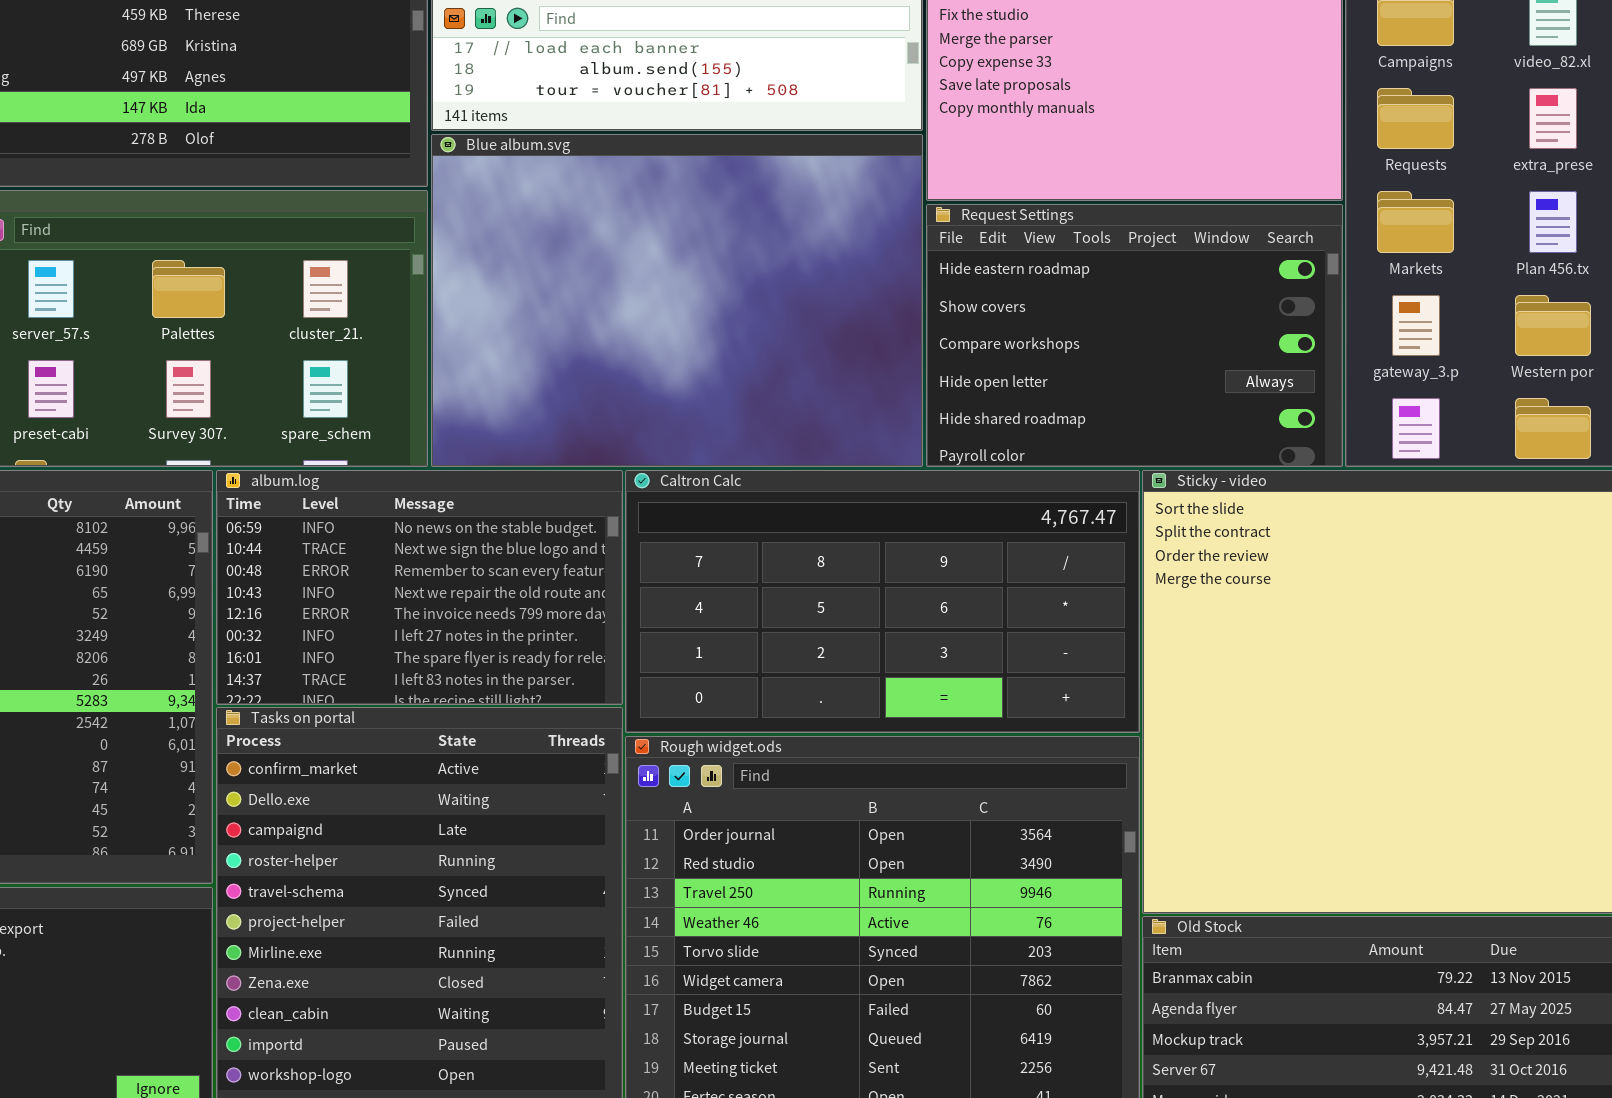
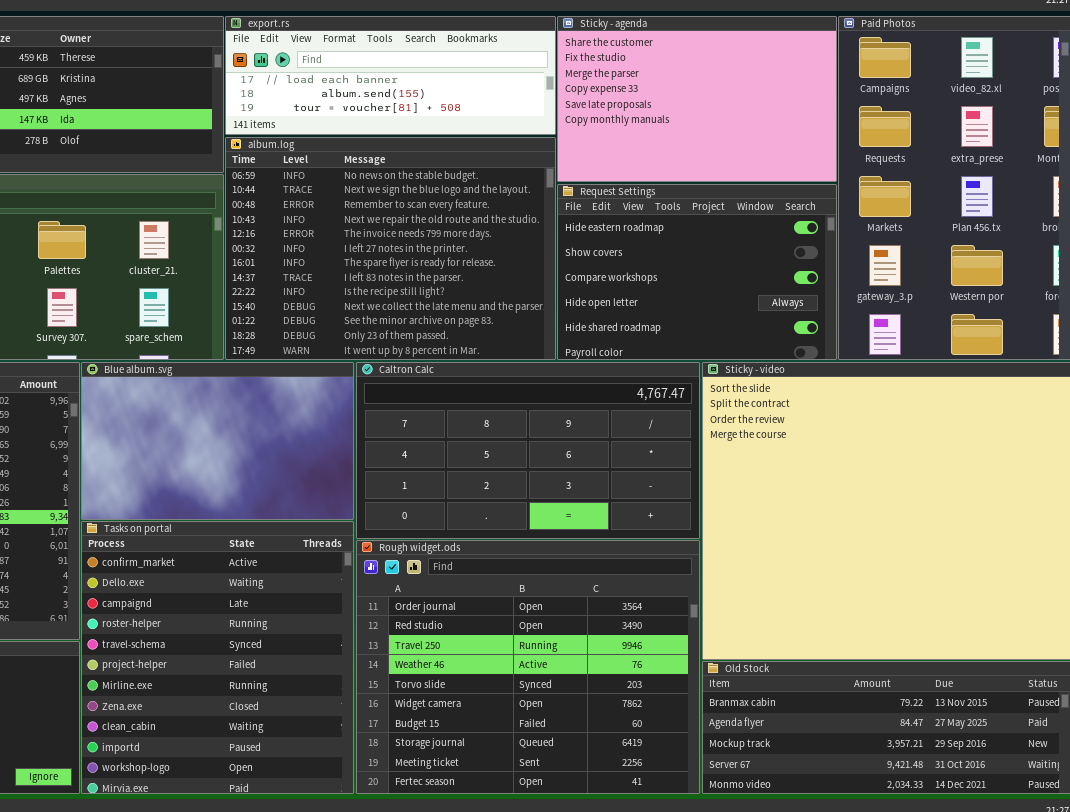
Blue album.svg: [431,134,923,467] -> [81,362,354,520], moved, resized
album.log: [216,470,623,705] -> [225,137,556,360], moved, resized

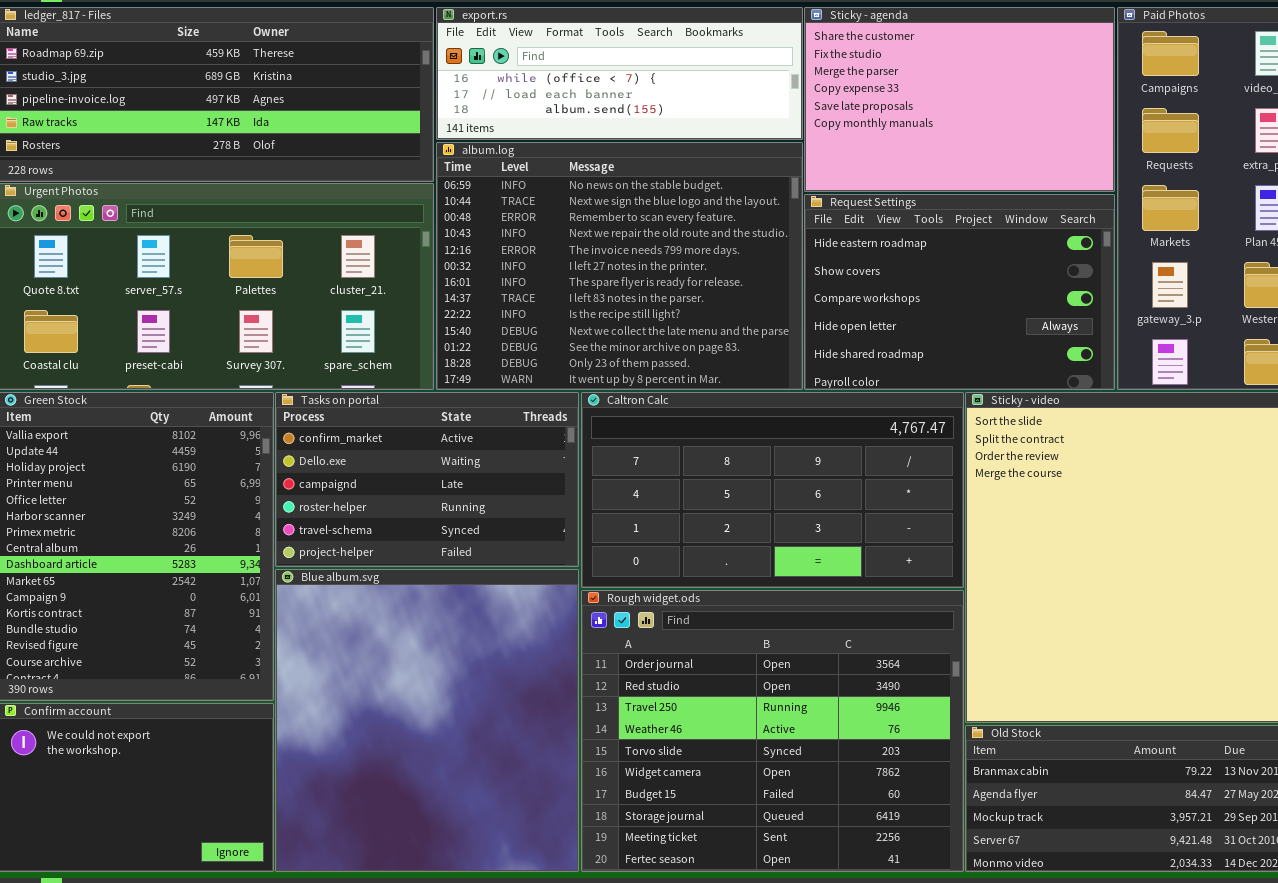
export.rs: [225,16,556,135] -> [436,7,803,140], scrolled up 1 row
Blue album.svg: [81,362,354,520] -> [275,569,579,872], moved, resized
Tasks on portal: [81,521,354,794] -> [275,392,579,567], moved, resized

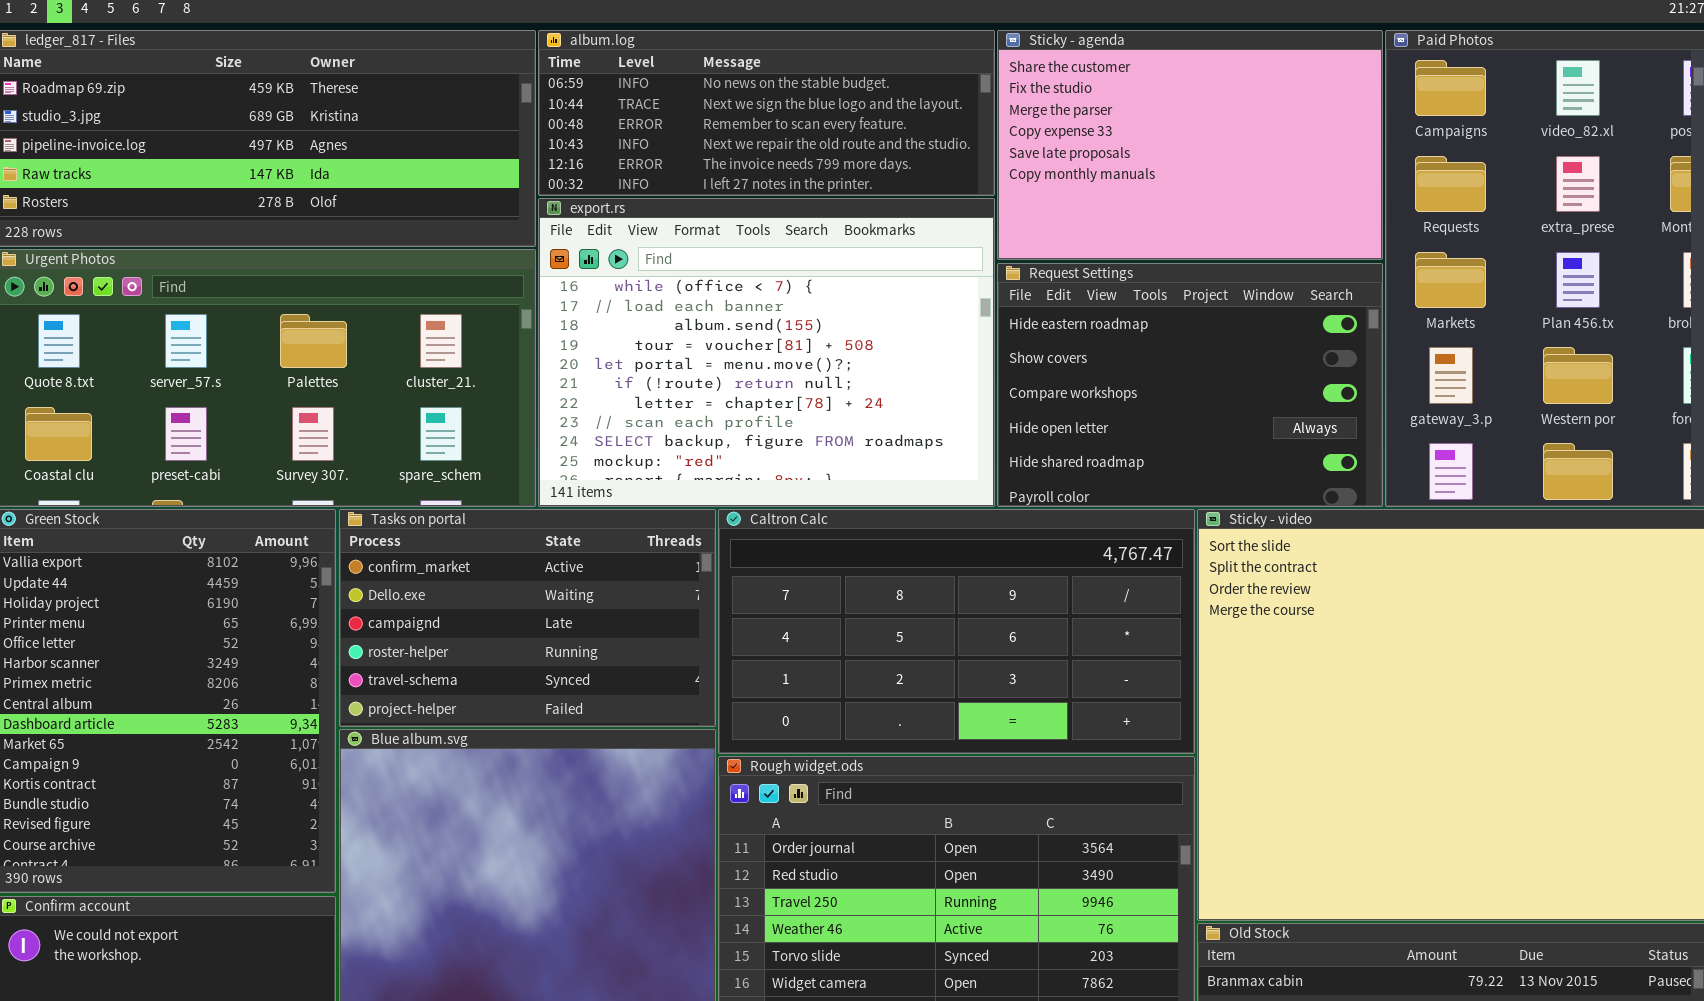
export.rs: [436,7,803,140] -> [538,198,995,507], moved, resized
album.log: [436,142,803,390] -> [538,30,995,196], moved, resized

